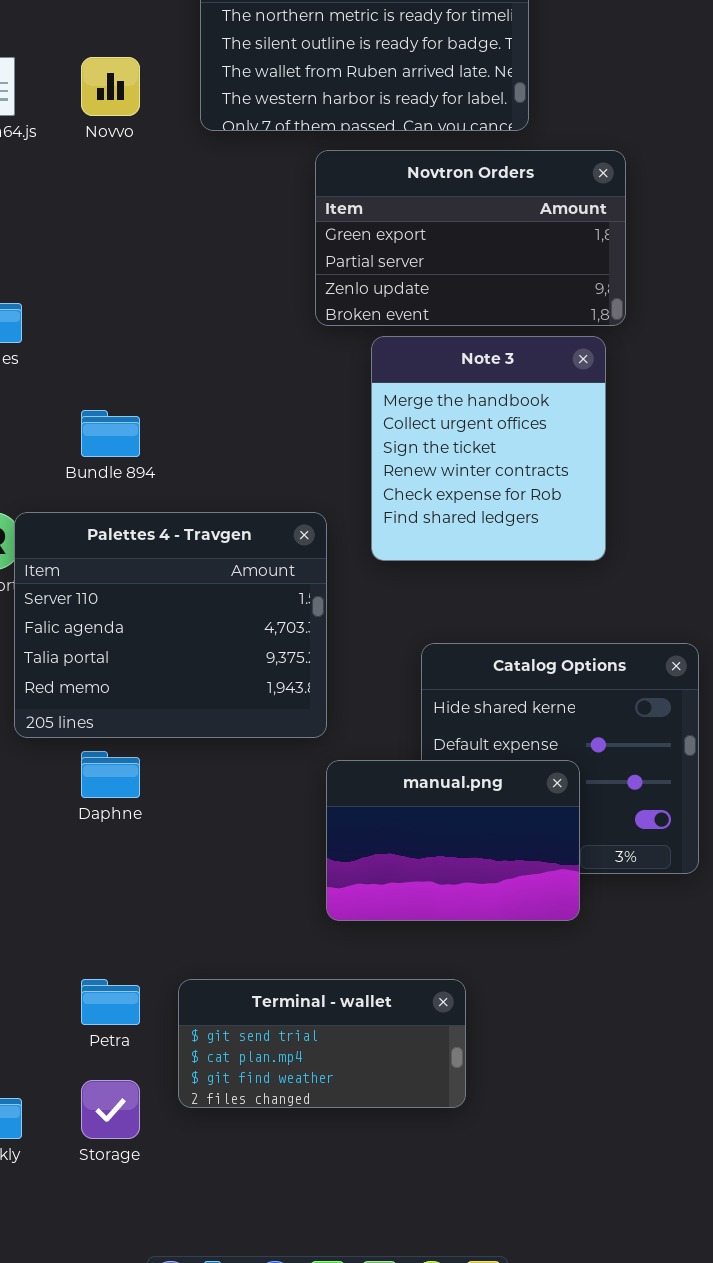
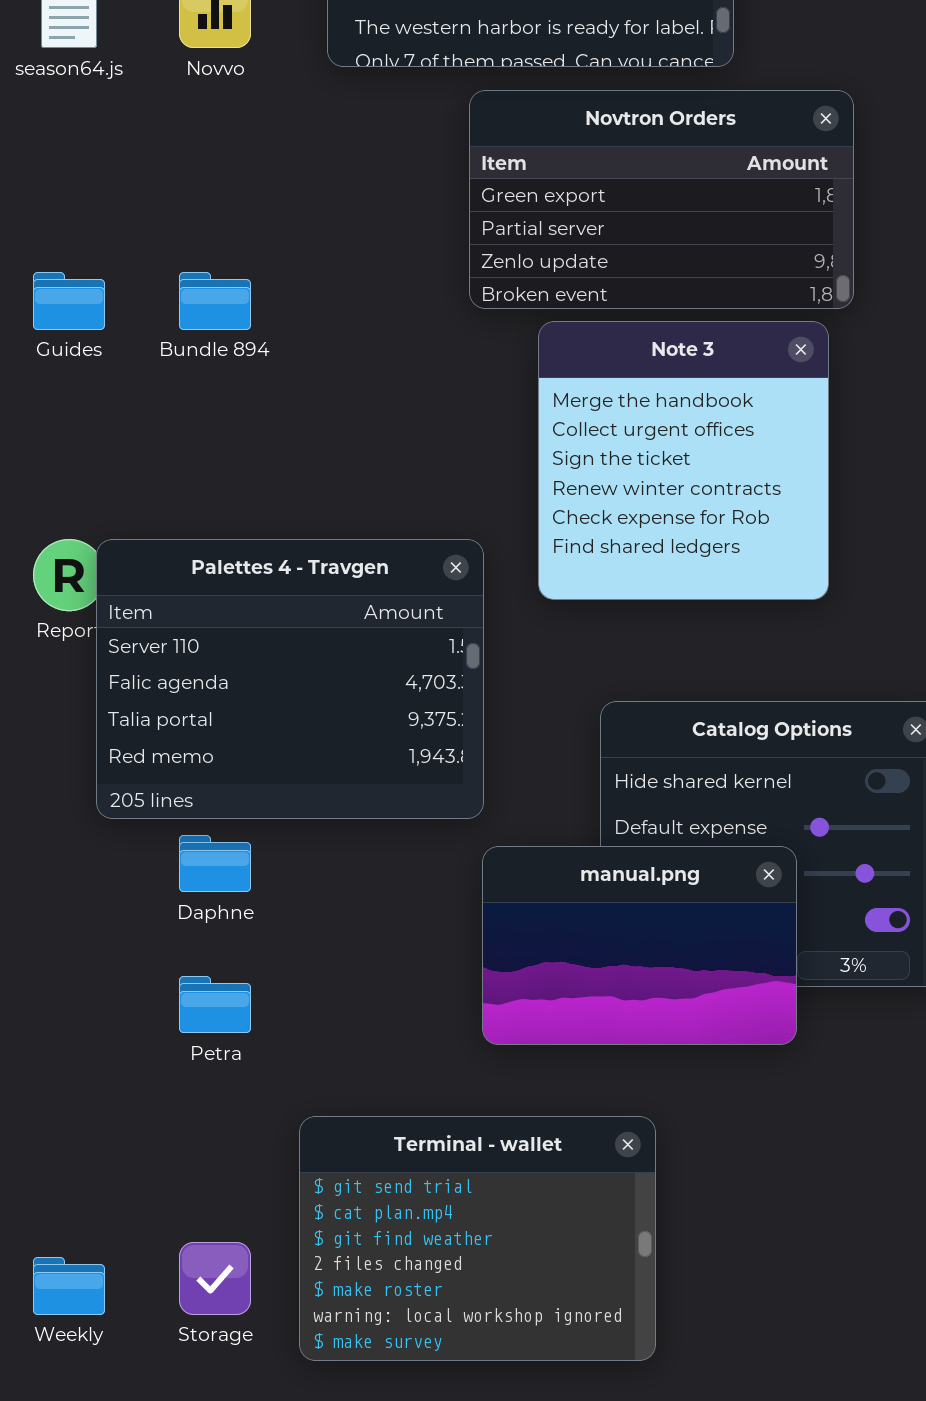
Bundle 894: [81,410,140,457] -> [179,272,251,330], moved
Petra: [81,979,140,1025] -> [179,976,251,1033], moved
Terminal - wallet: [178,979,466,1108] -> [299,1116,656,1361], resized

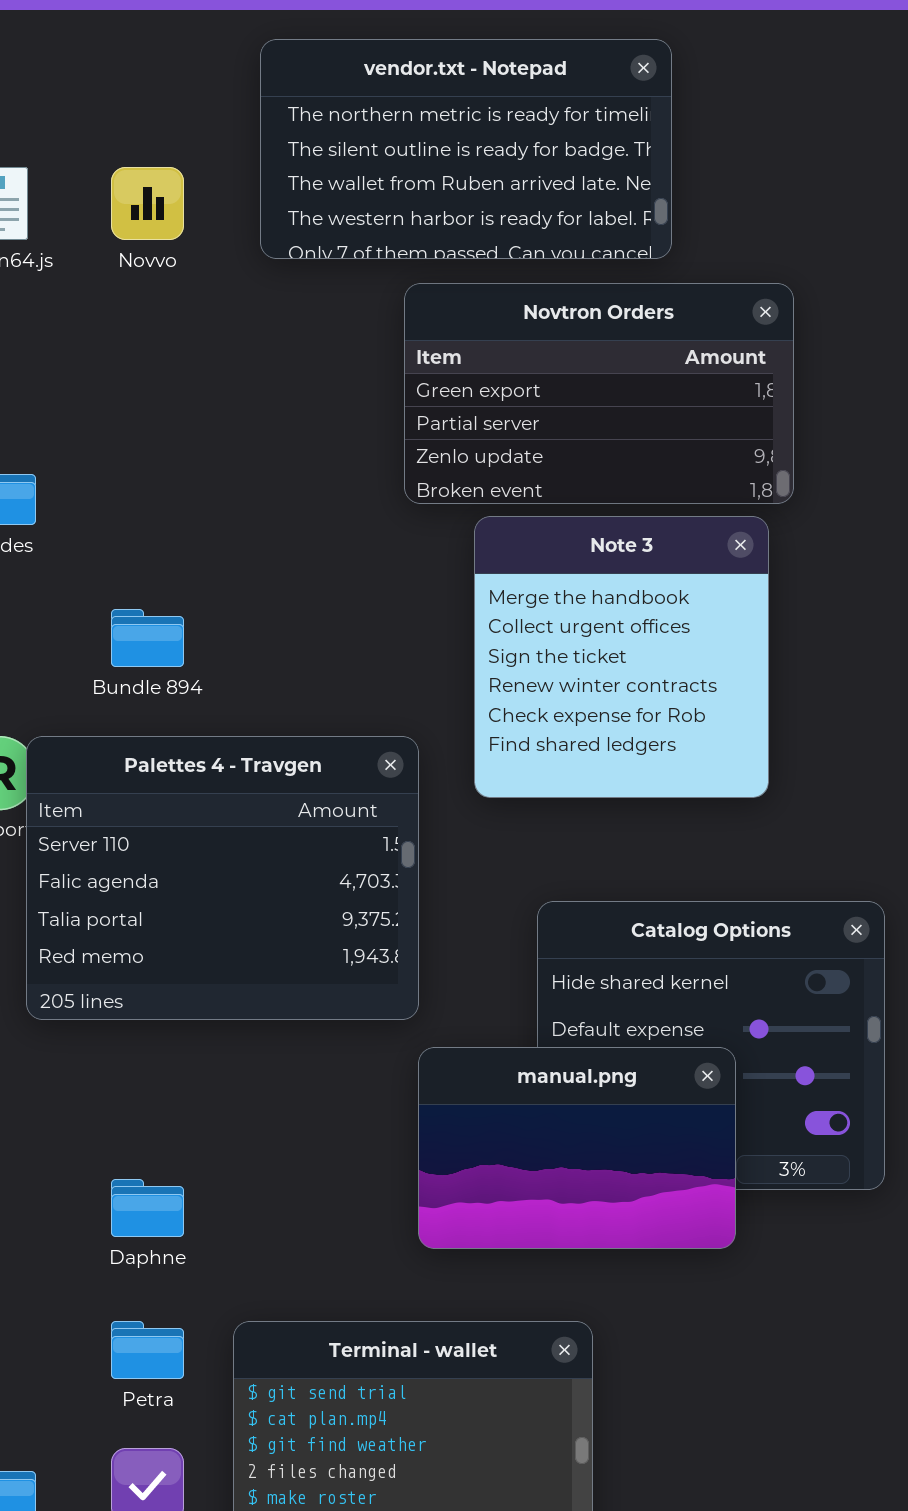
Bundle 894: [179,272,251,330] -> [111,609,184,667], moved
Daphne: [179,835,251,892] -> [111,1179,184,1237], moved
Petra: [179,976,251,1033] -> [111,1321,184,1379], moved

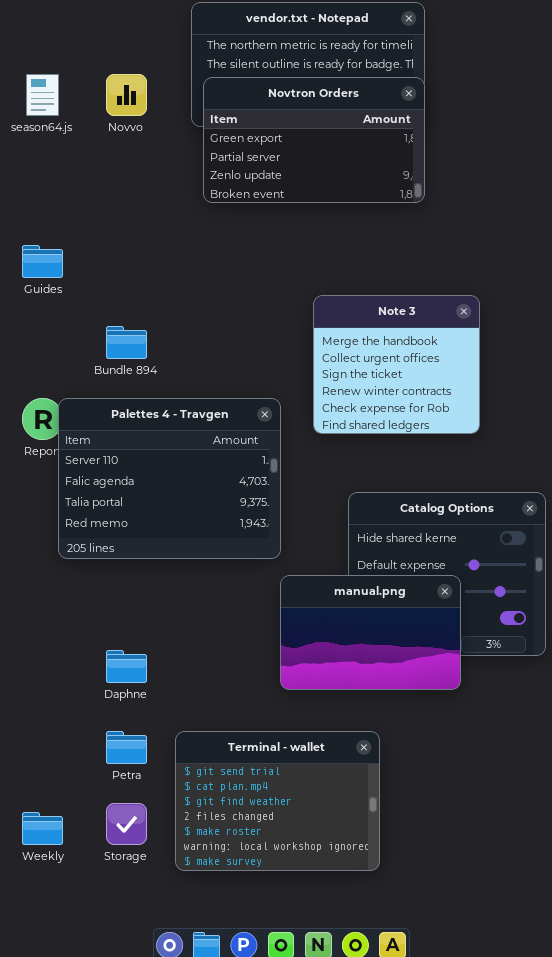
Novtron Orders: [404,283,794,504] -> [203,77,425,203], moved
Note 3: [474,516,769,798] -> [313,295,480,434], resized

